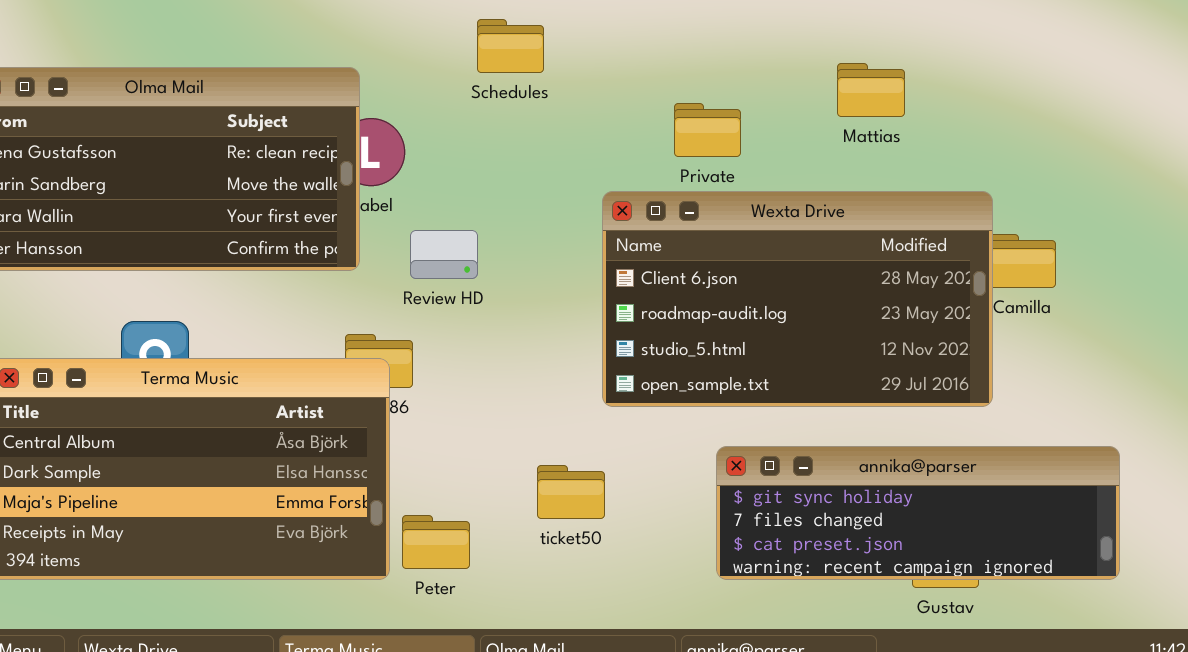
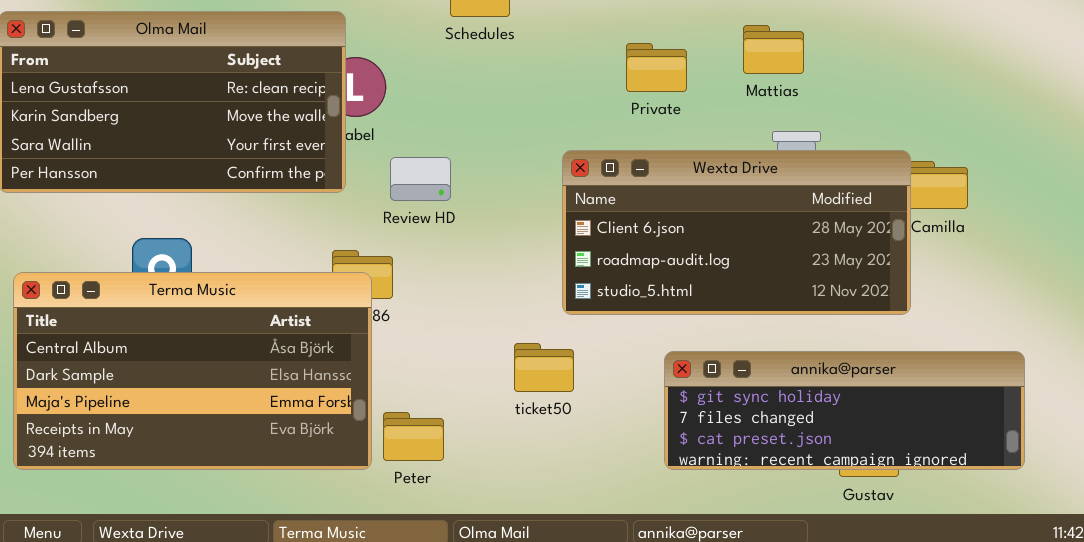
Mattias: [837,63,905,117] -> [743,25,804,74], moved
Wexta Drive: [602,191,993,407] -> [562,150,911,315], resized
ticket50: [537,465,605,519] -> [514,343,574,392], moved

